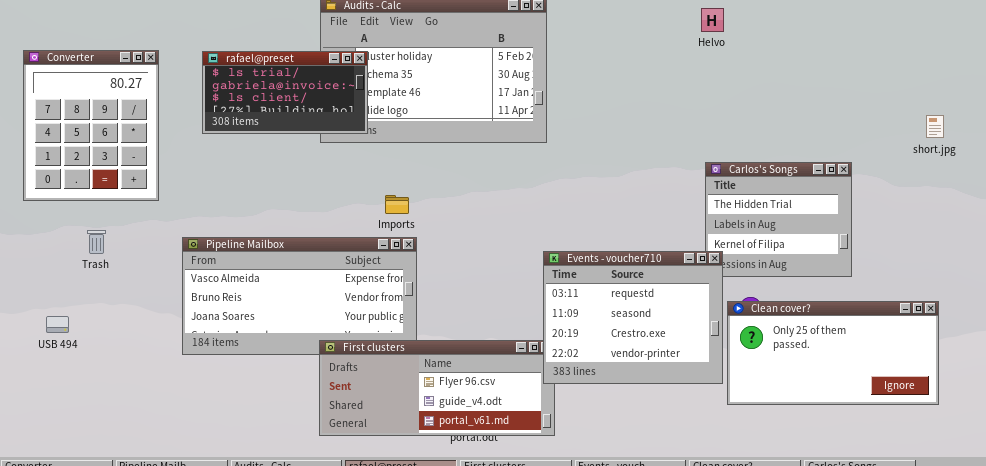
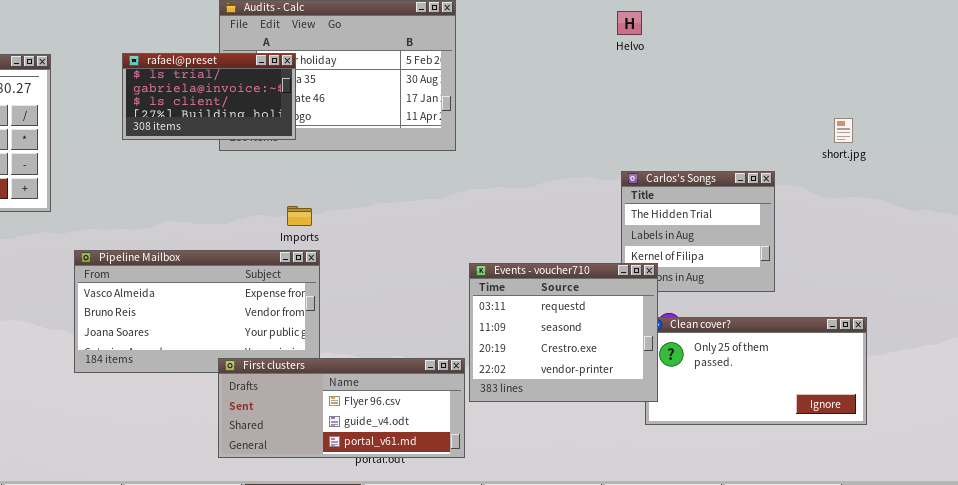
rafael@preset: [202,51,368,134] -> [122,53,296,140], moved
short.jpg: [926,115,944,138] -> [834,118,853,143], moved
Events - voucher710: [543,251,723,384] -> [469,263,658,402], moved

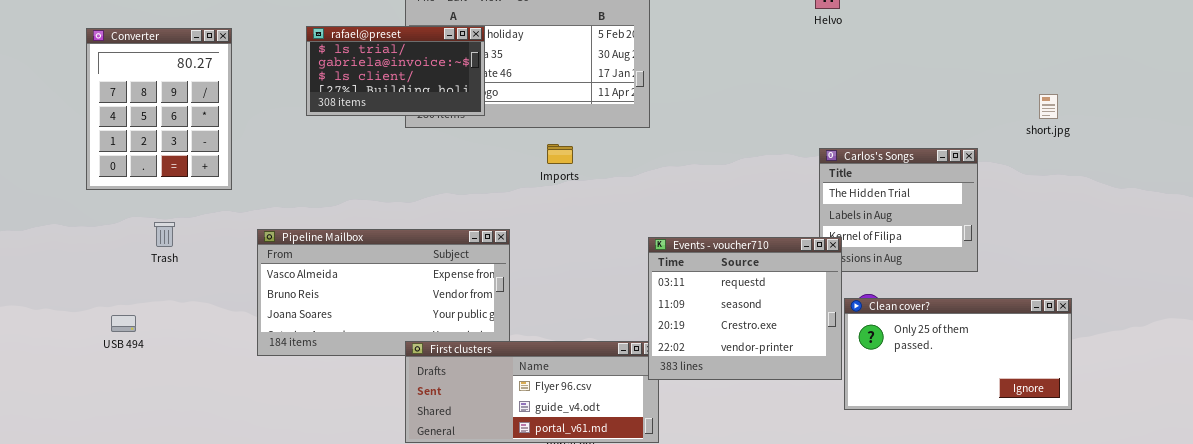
Imports: [287,206,312,226] -> [547,144,573,164], moved
Events - voucher710: [469,263,658,402] -> [648,237,842,380], moved

